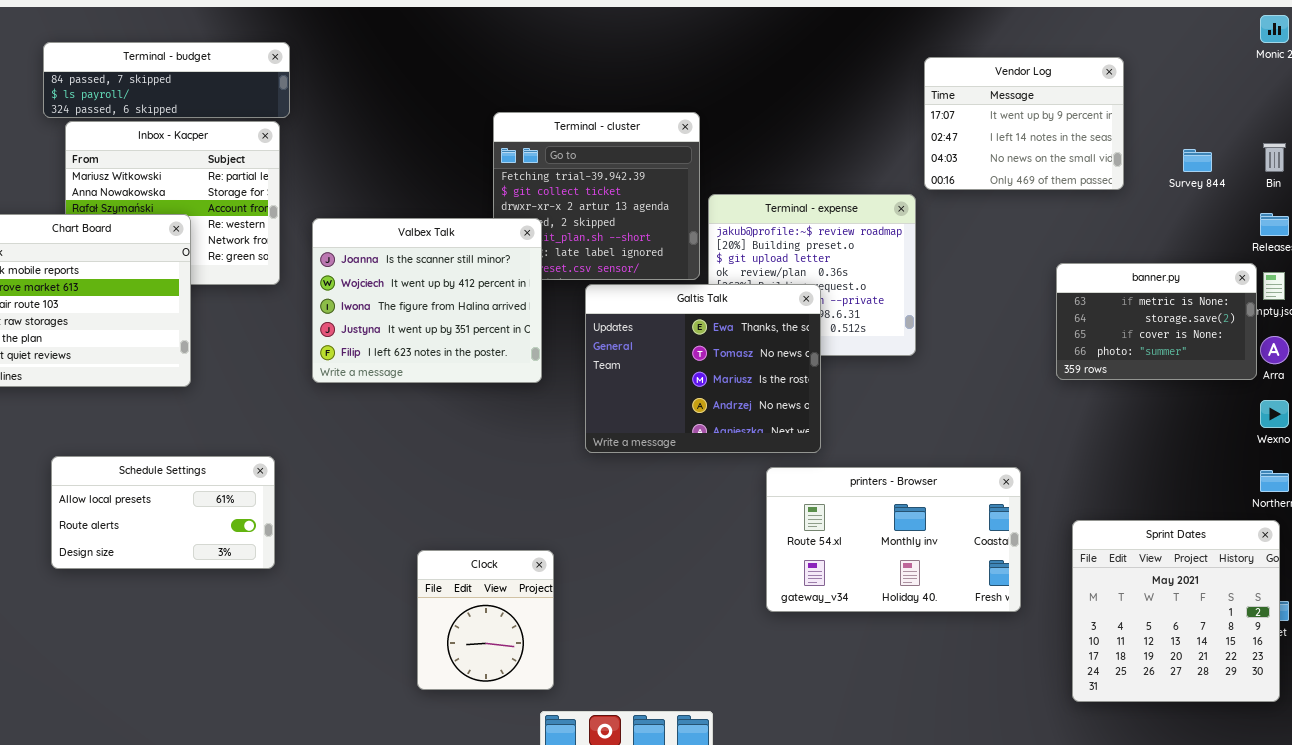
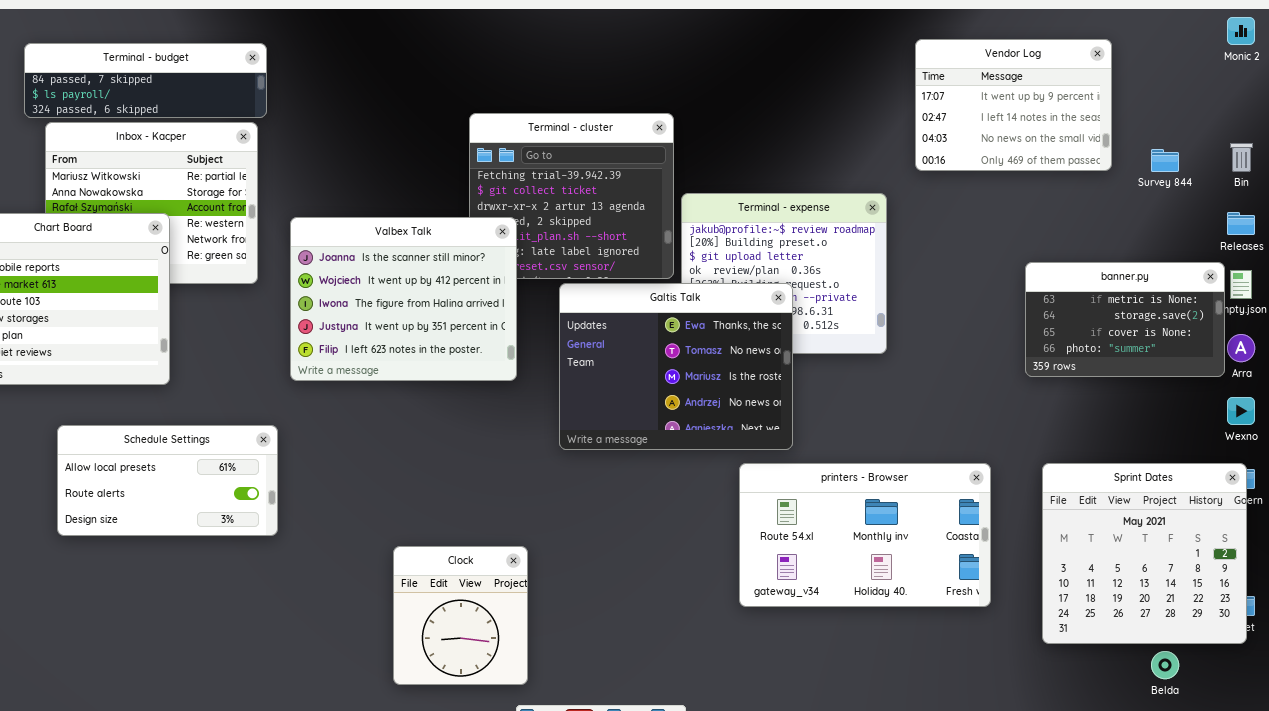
Vendor Log: [924,57,1124,190] -> [915,39,1112,171], moved
Schedule Settings: [51,456,275,569] -> [57,425,278,536], moved
Sprint Dates: [1072,520,1280,702] -> [1042,463,1247,644], moved

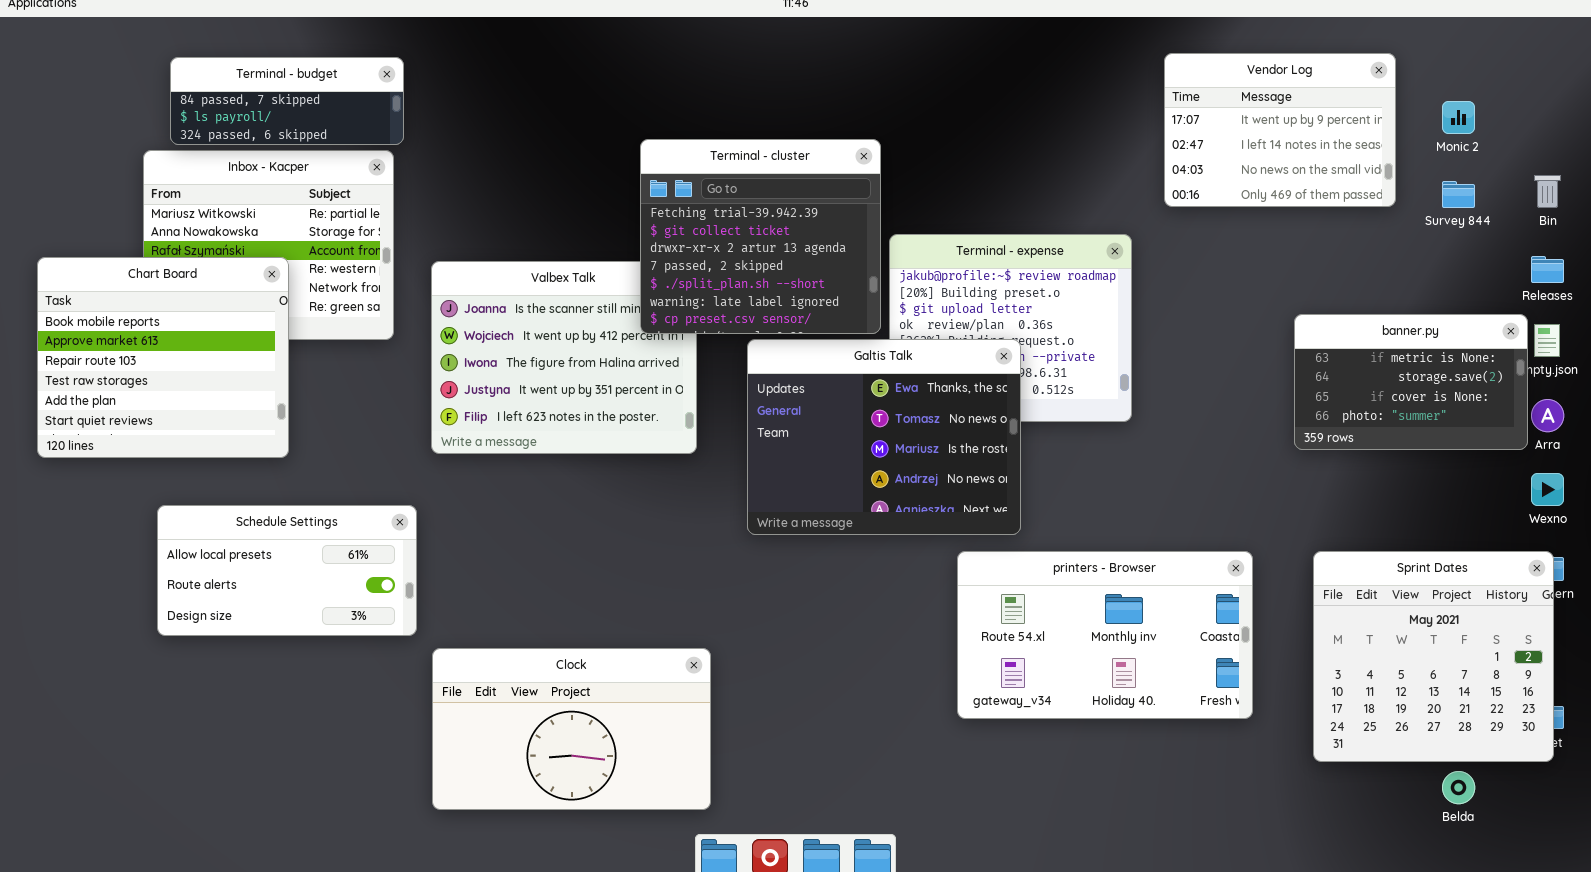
Monic 2: [1227,17,1255,45] -> [1442,101,1475,134], moved
Terminal - budget: [24,43,267,118] -> [170,57,404,145], resized
Terminal - cluster: [469,113,674,279] -> [640,139,881,334], raised
Clock: [393,546,528,685] -> [432,648,711,810], resized

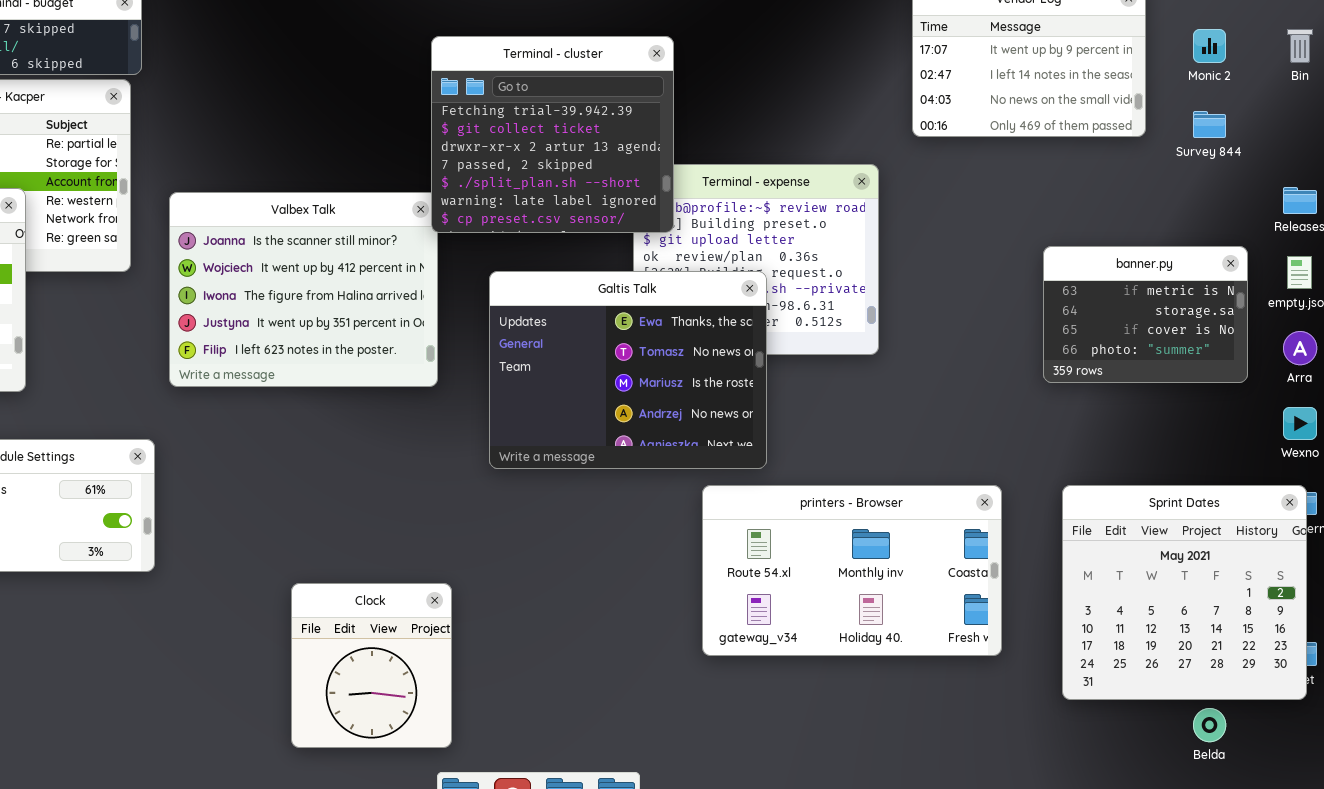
Terminal - cluster: [640,139,881,334] -> [431,36,674,233], moved
Bin: [1534,175,1561,208] -> [1287,29,1313,63], moved
banner.py: [1294,314,1528,450] -> [1043,246,1248,383], resized
Clock: [432,648,711,810] -> [291,583,452,748], resized

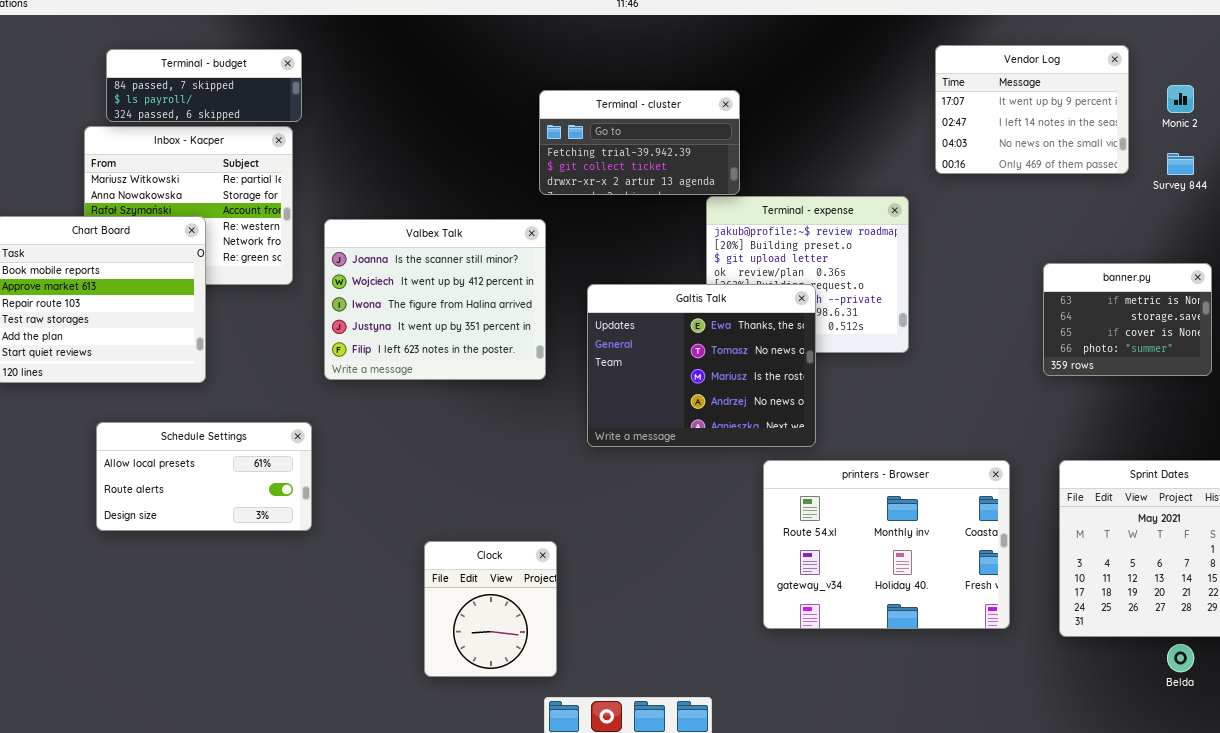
Terminal - cluster: [431,36,674,233] -> [539,90,740,195], resized
printers - Browser: [702,485,1002,656] -> [763,460,1010,629], resized

